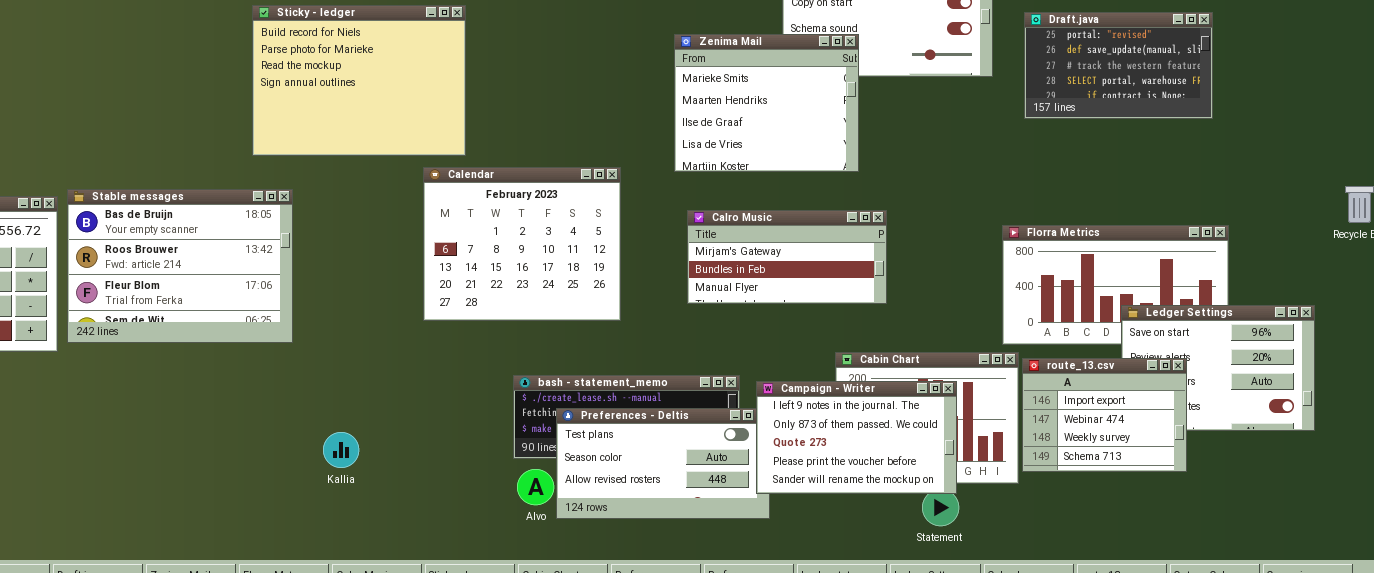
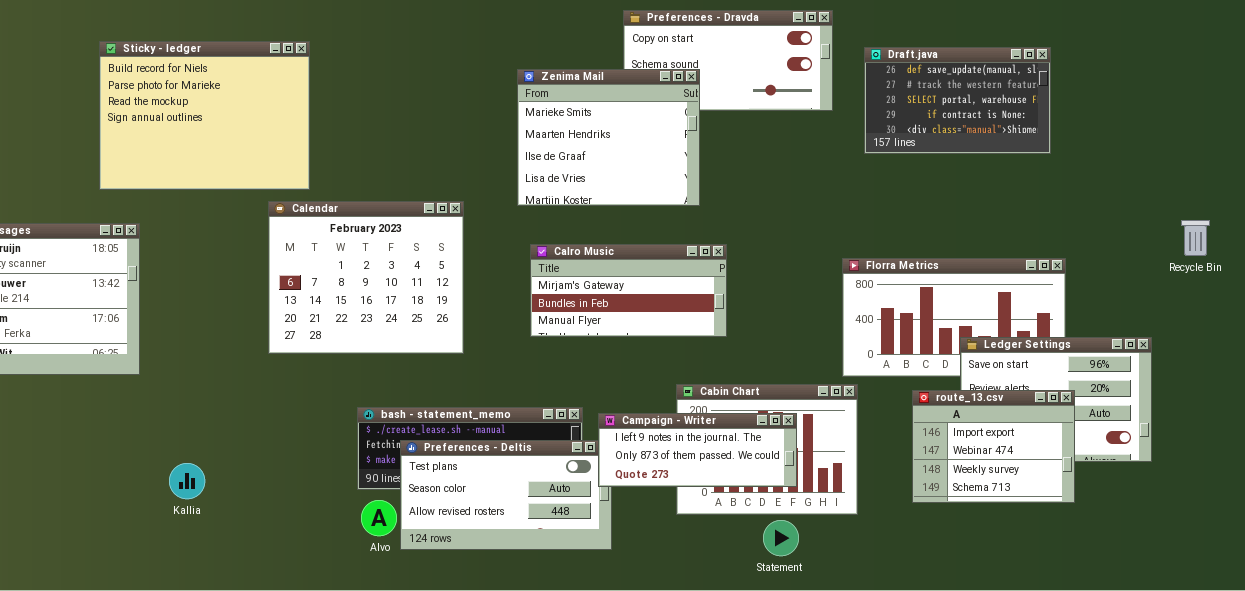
Draft.java: [1024,12,1213,119] -> [864,47,1051,154], scrolled down 1 row
route_13.csv: [1022,358,1187,472] -> [912,390,1075,503], moved
Campaign - Writer: [756,381,957,494] -> [598,413,797,487], resized

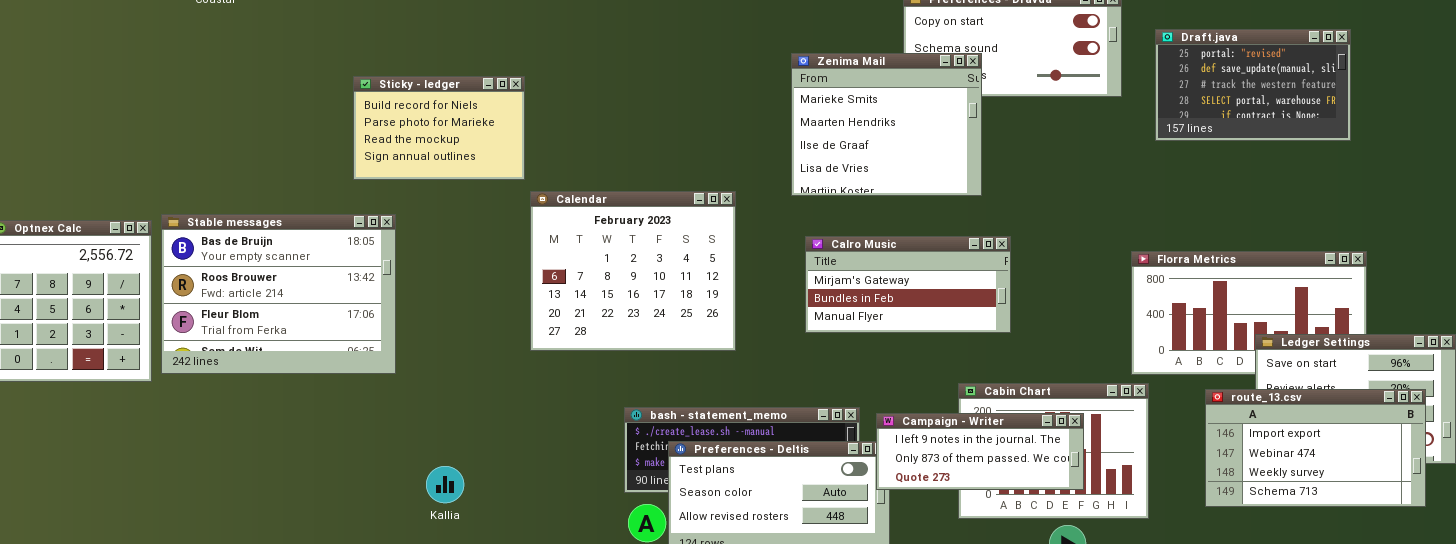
Sticky - ledger: [99,41,310,190] -> [353,76,525,180], resized
Draft.java: [864,47,1051,154] -> [1155,29,1351,141], scrolled up 1 row
route_13.csv: [912,390,1075,503] -> [1205,389,1426,507], resized

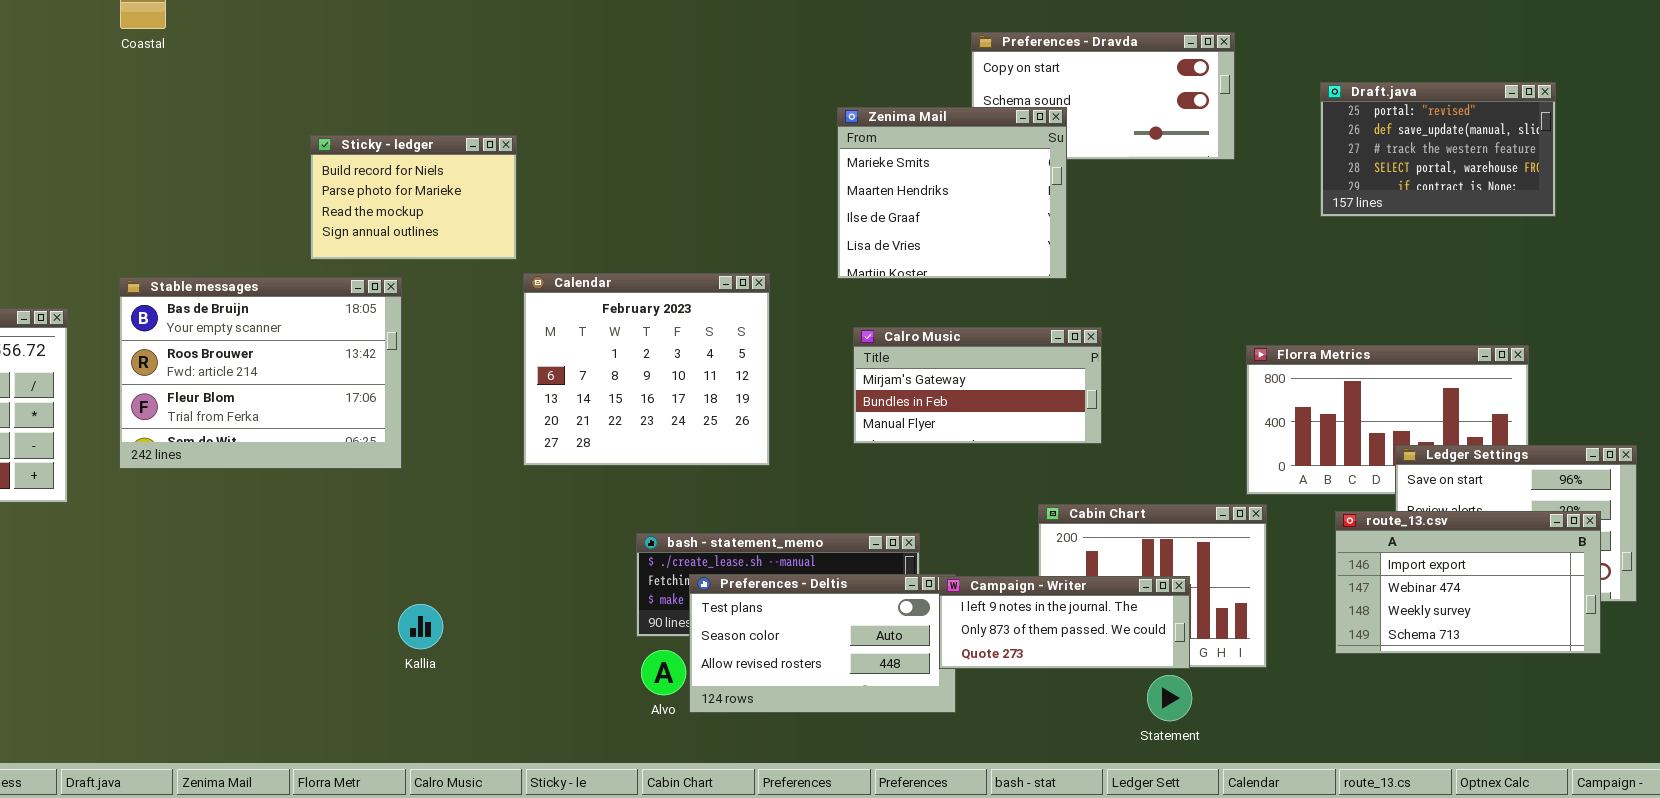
Draft.java: [1155,29,1351,141] -> [1320,82,1556,217], moved
Stable messages: [161,214,396,374] -> [119,277,402,469], moved
Campaign - Writer: [876,413,1084,490] -> [939,576,1190,669], moved

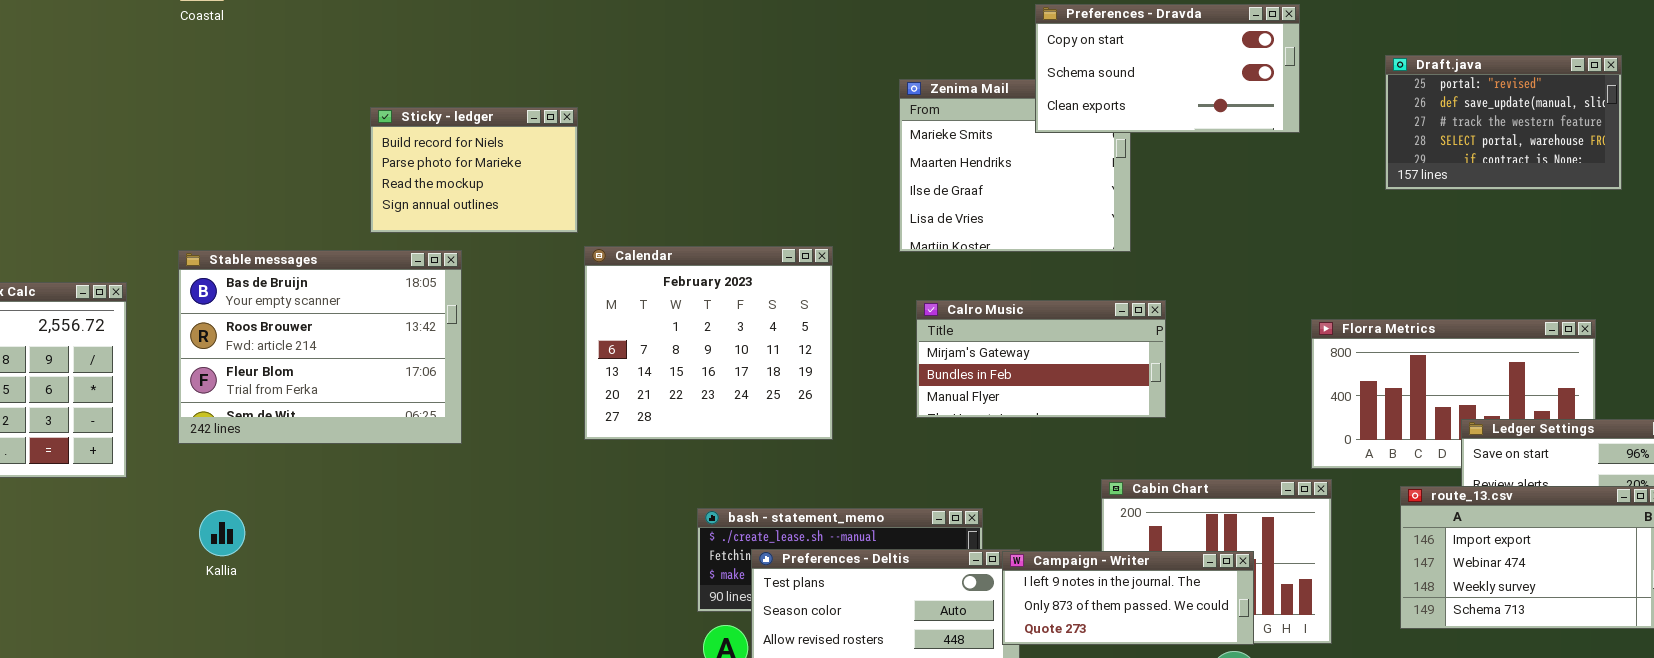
Preferences - Dravda: [971,32,1235,160] -> [1035,4,1300,133], raised
Kallia: [398,604,443,649] -> [199,510,245,556], moved

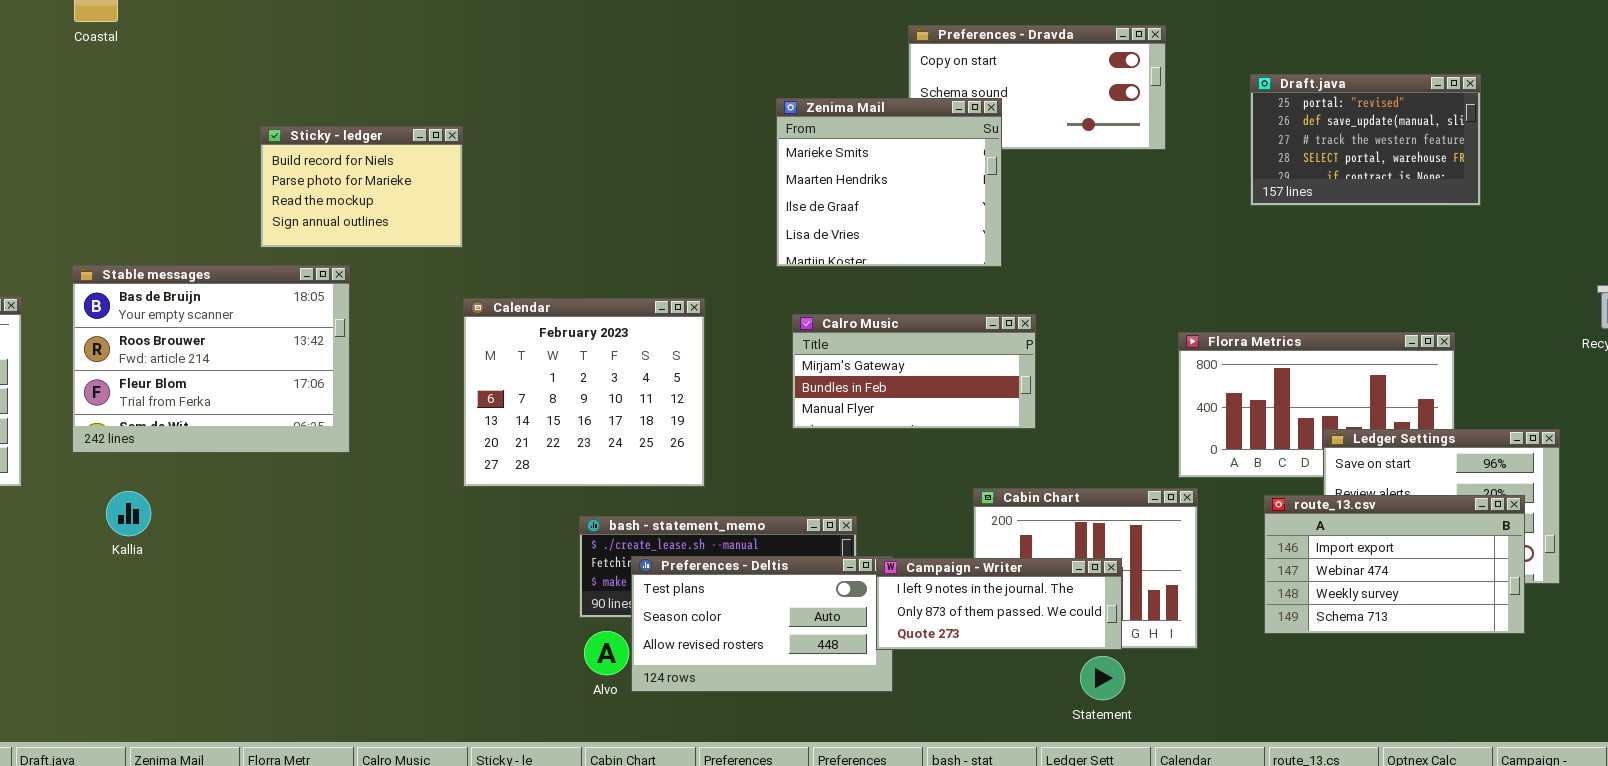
Zenima Mail: [899,79,1131,252] -> [776,98,1002,267], raised
Calendar: [584,246,833,440] -> [463,298,705,487], moved
Kallia: [199,510,245,556] -> [106,491,151,536], moved

